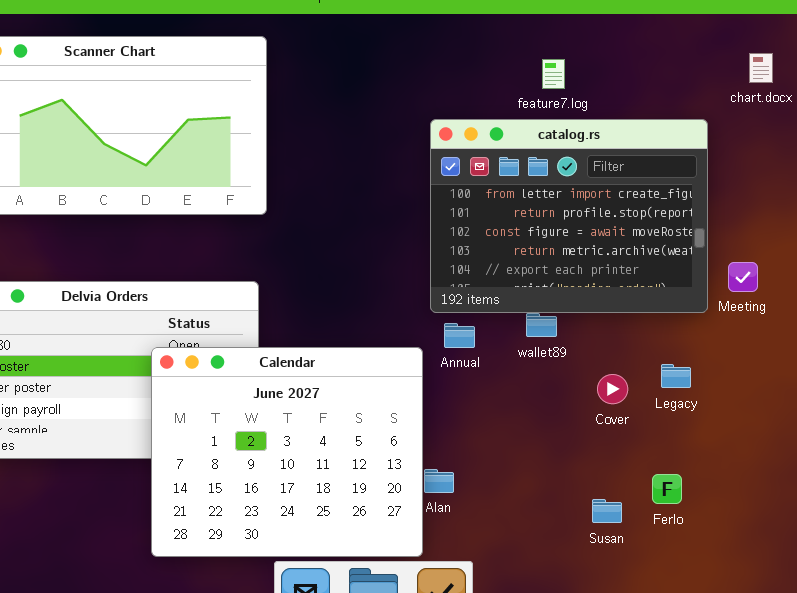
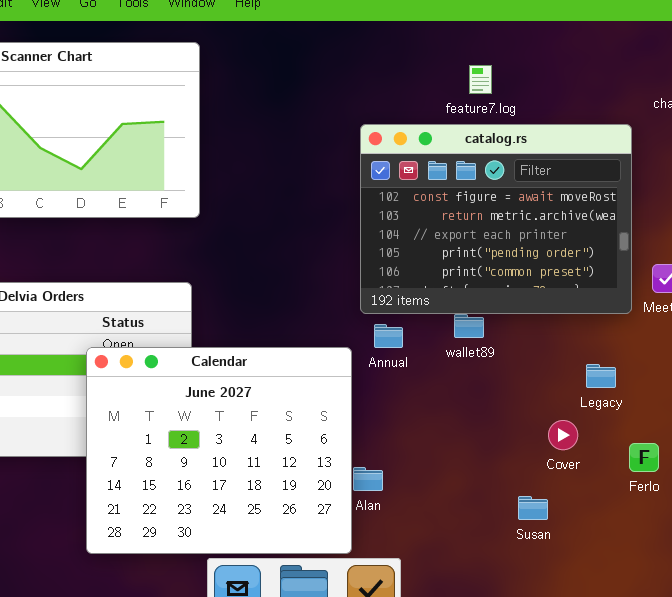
catalog.rs: [430,119,708,313] -> [360,124,632,314], scrolled down 2 rows
Cover: [597,374,628,404] -> [548,420,578,450], moved
Ferlo: [652,474,682,504] -> [629,443,659,472], moved

